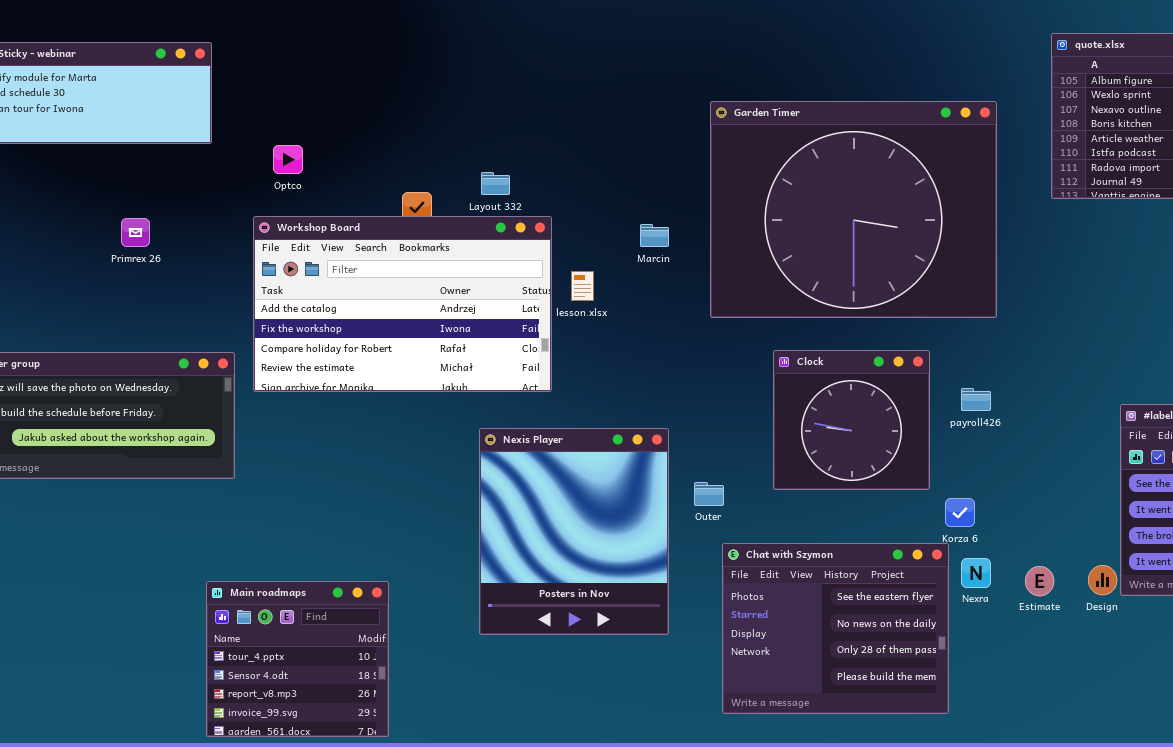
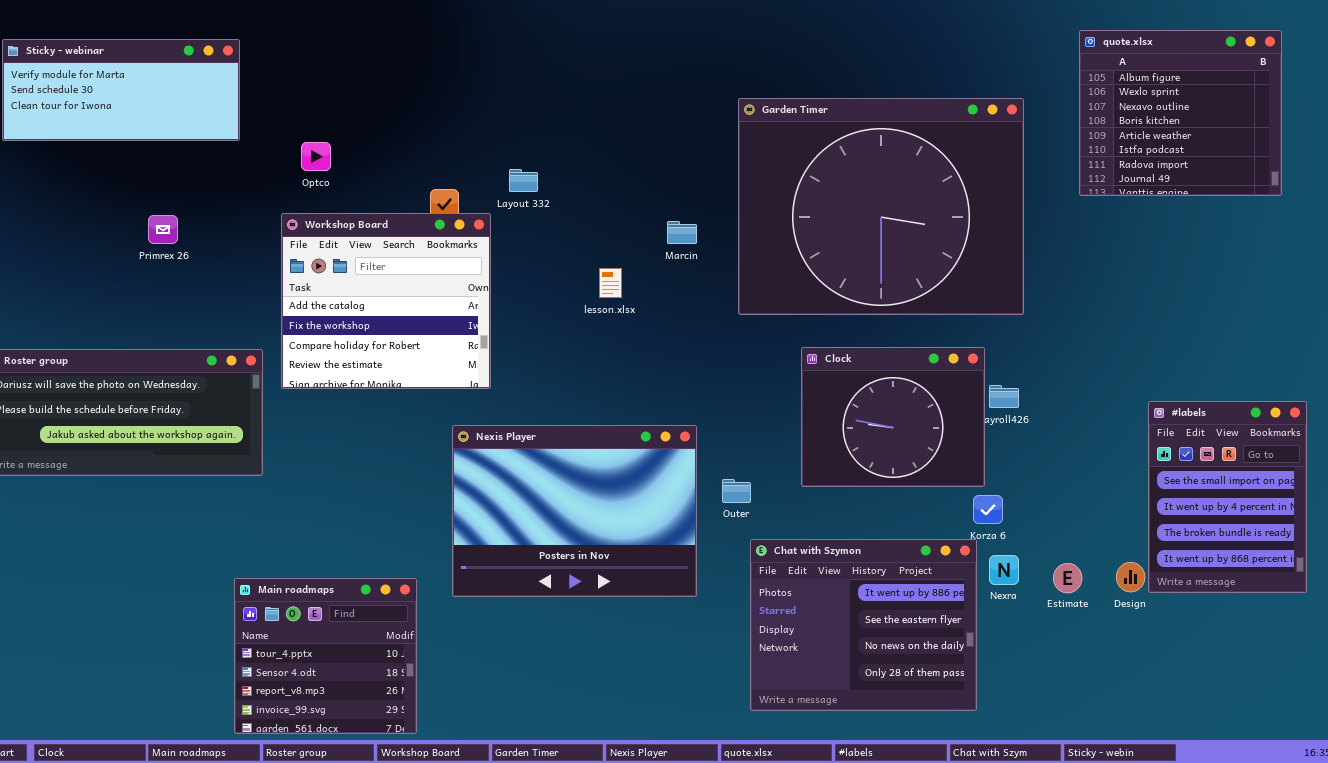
Workshop Board: [253,216,552,392] -> [281,213,491,389], resized
Clock: [773,350,930,490] -> [801,347,985,487], resized
Nexis Player: [479,428,669,635] -> [452,425,697,597], resized
Chat with Szymon: [722,543,949,714] -> [750,539,977,711], scrolled up 1 row

